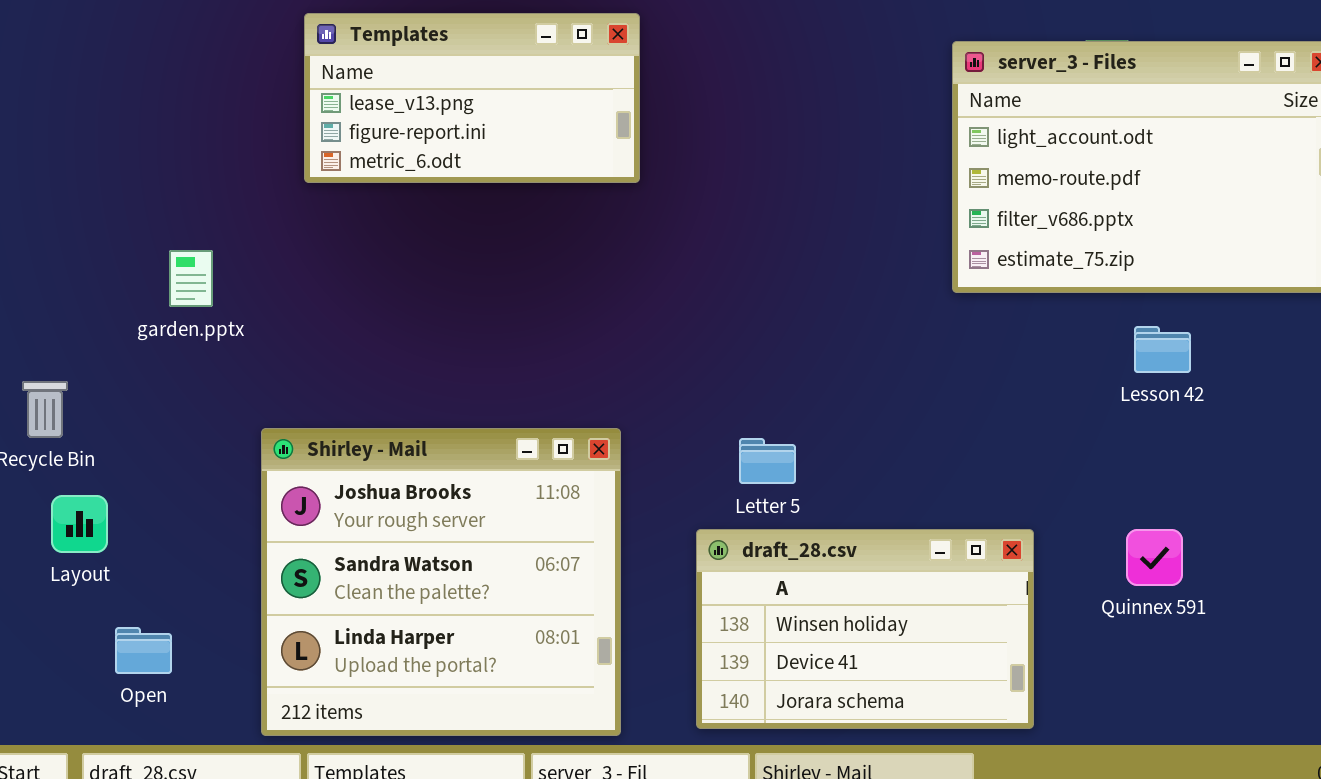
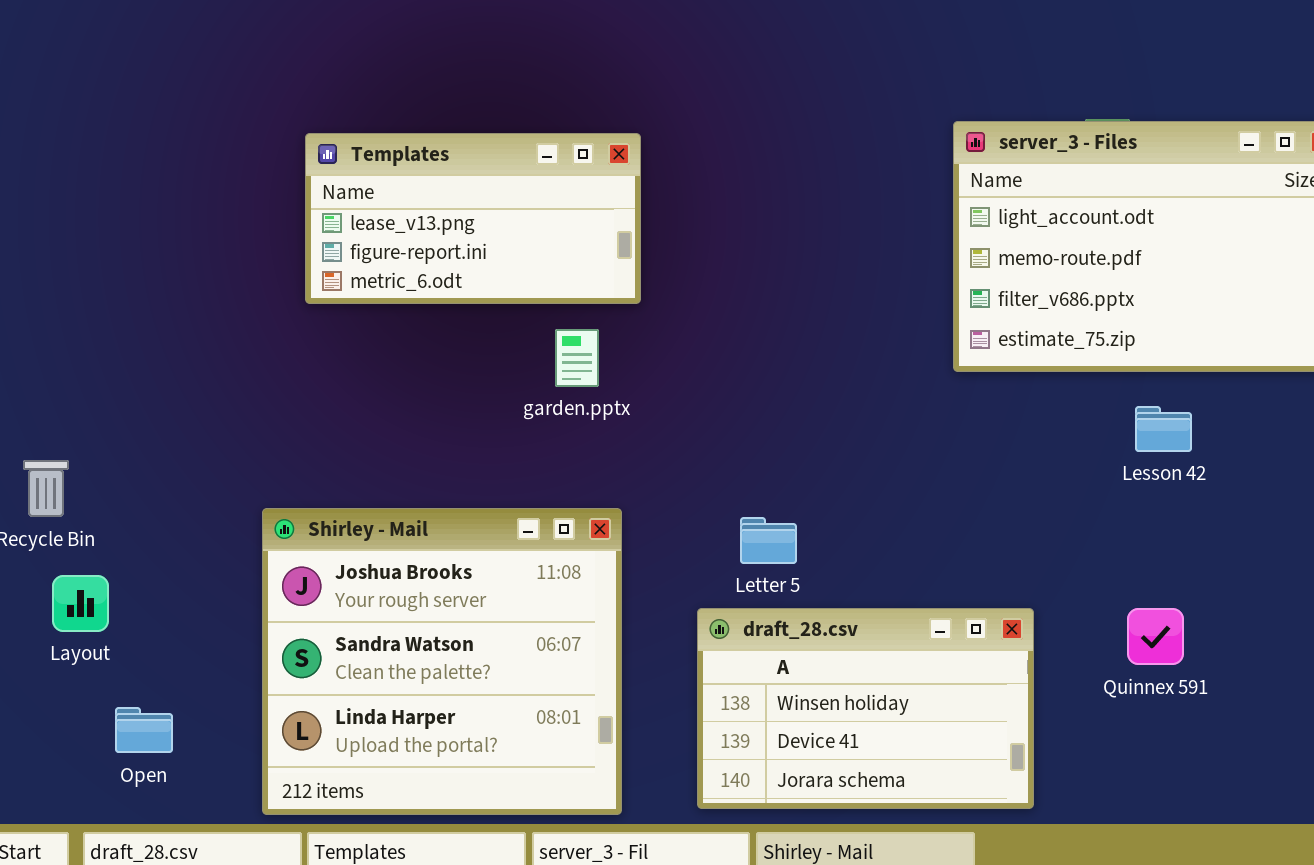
Templates: [304,13,640,183] -> [305,133,641,304], moved
garden.pptx: [169,250,213,307] -> [555,329,599,387], moved

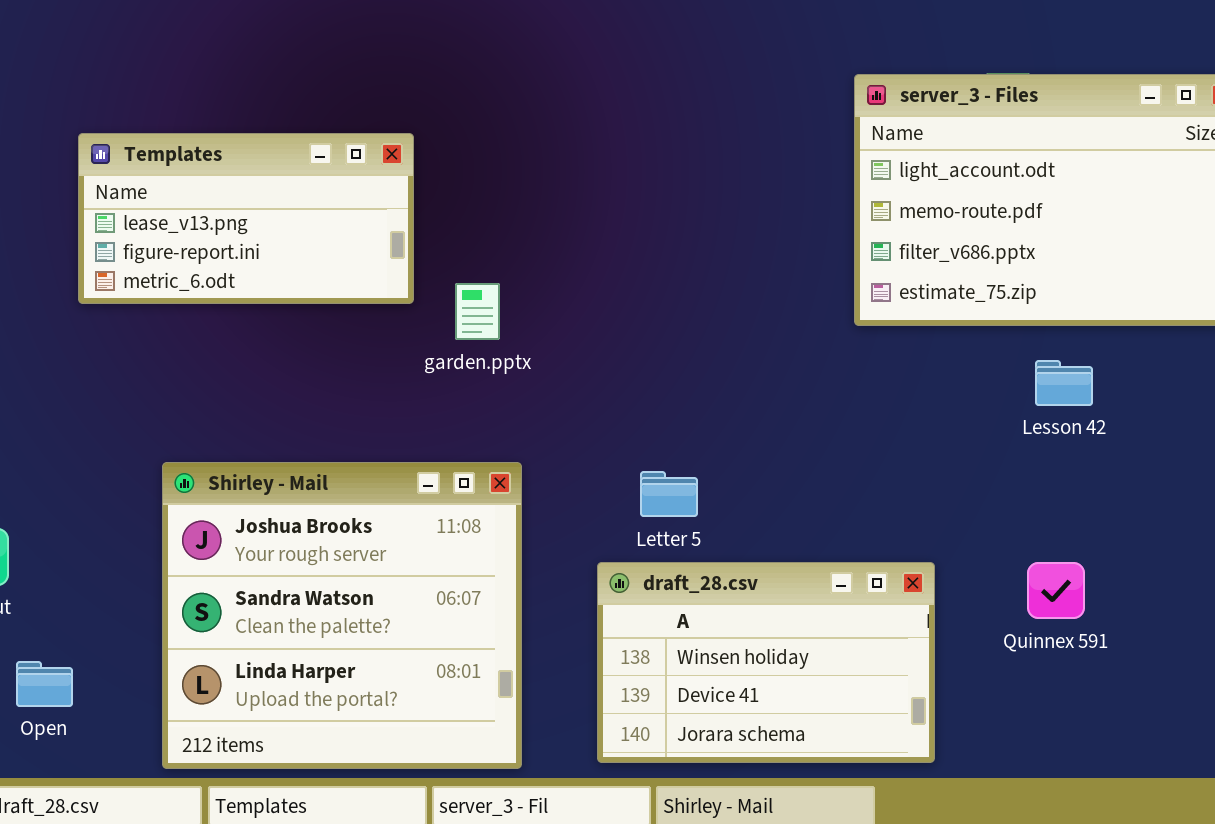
Templates: [305,133,641,304] -> [78,133,414,304], moved

